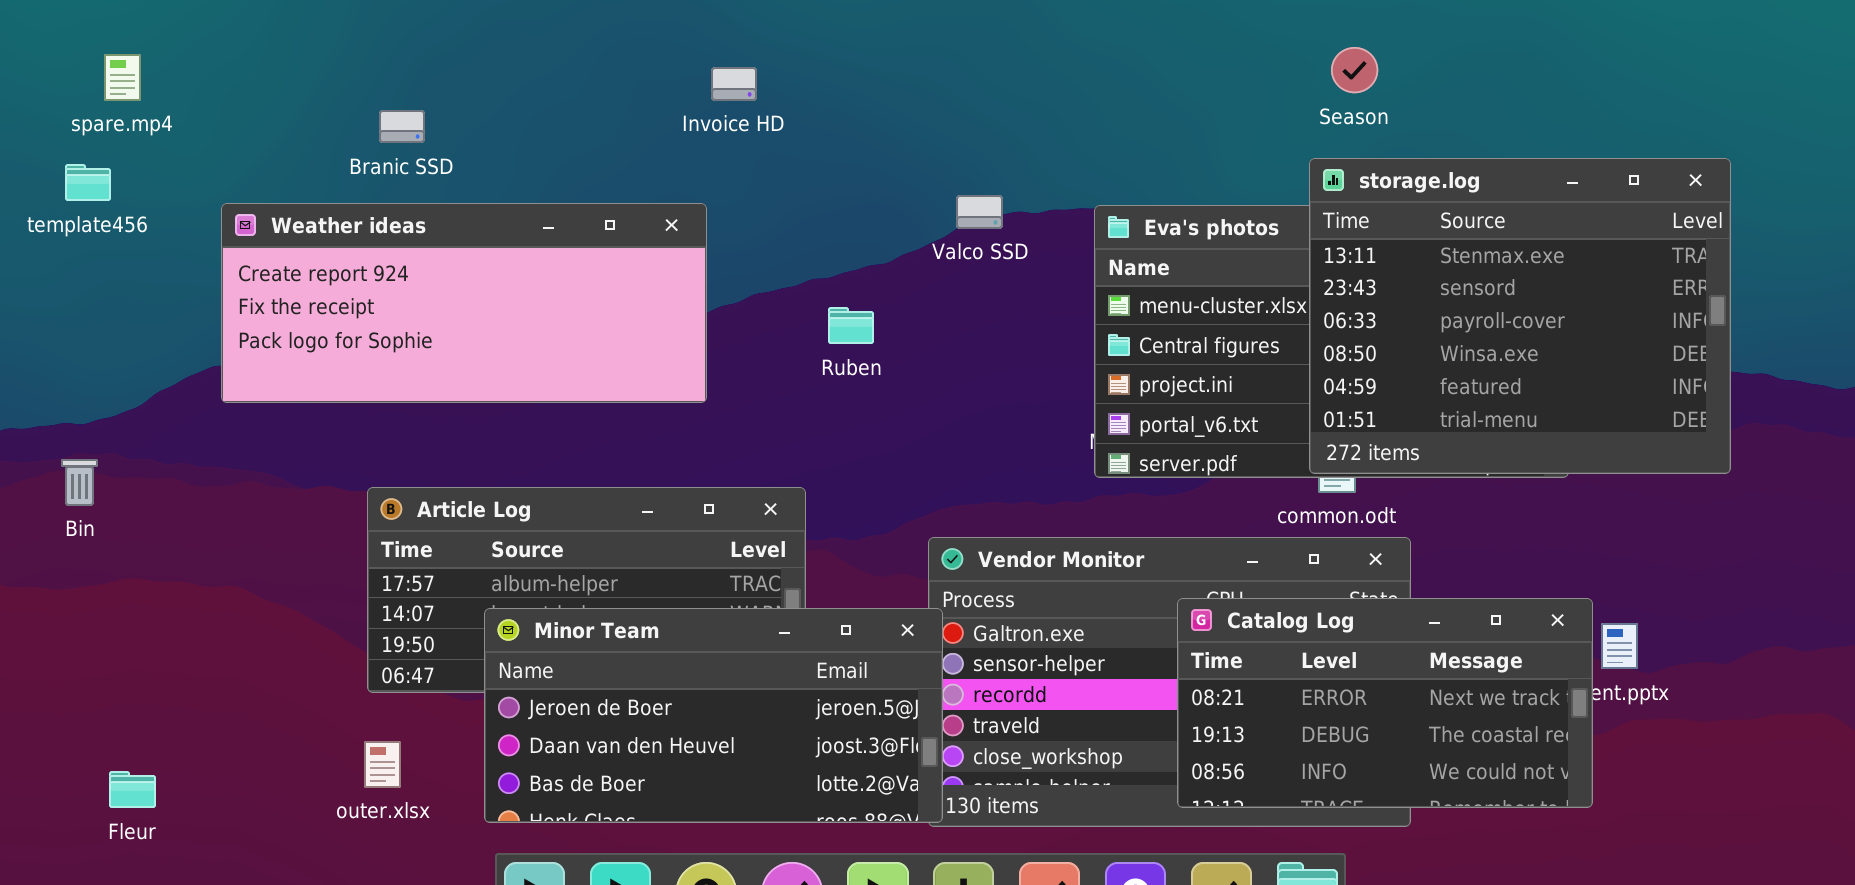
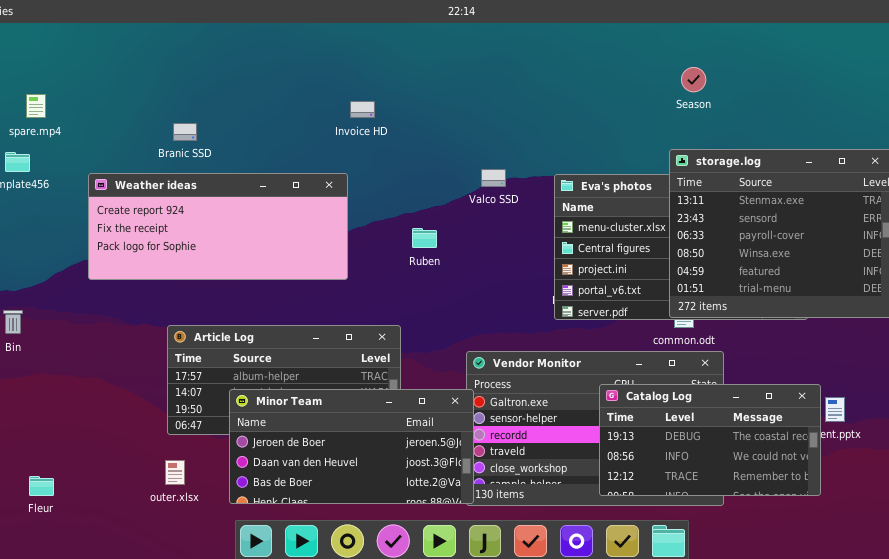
Season: [1331,47,1378,93] -> [681,67,706,92], moved
Catalog Log: [1177,598,1593,808] -> [599,384,821,496], scrolled down 1 row

